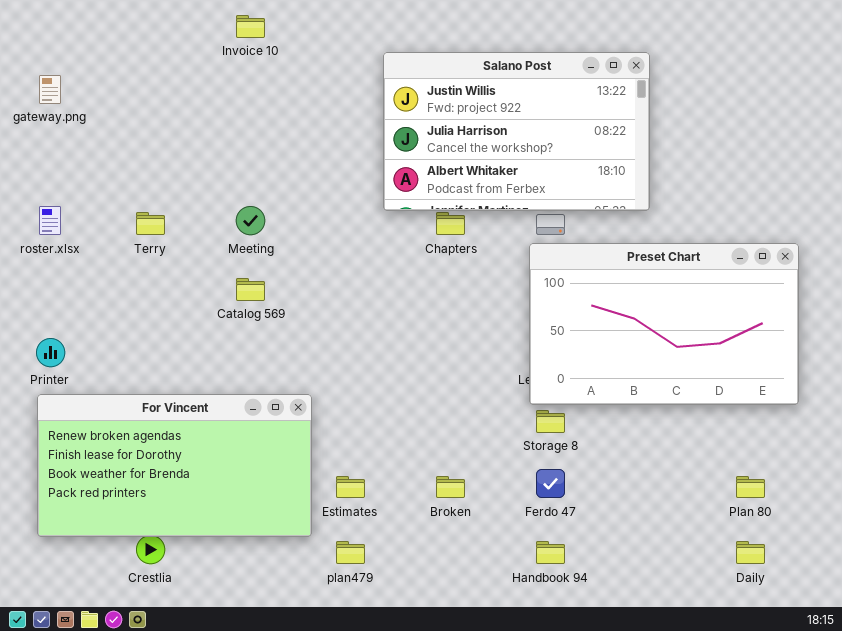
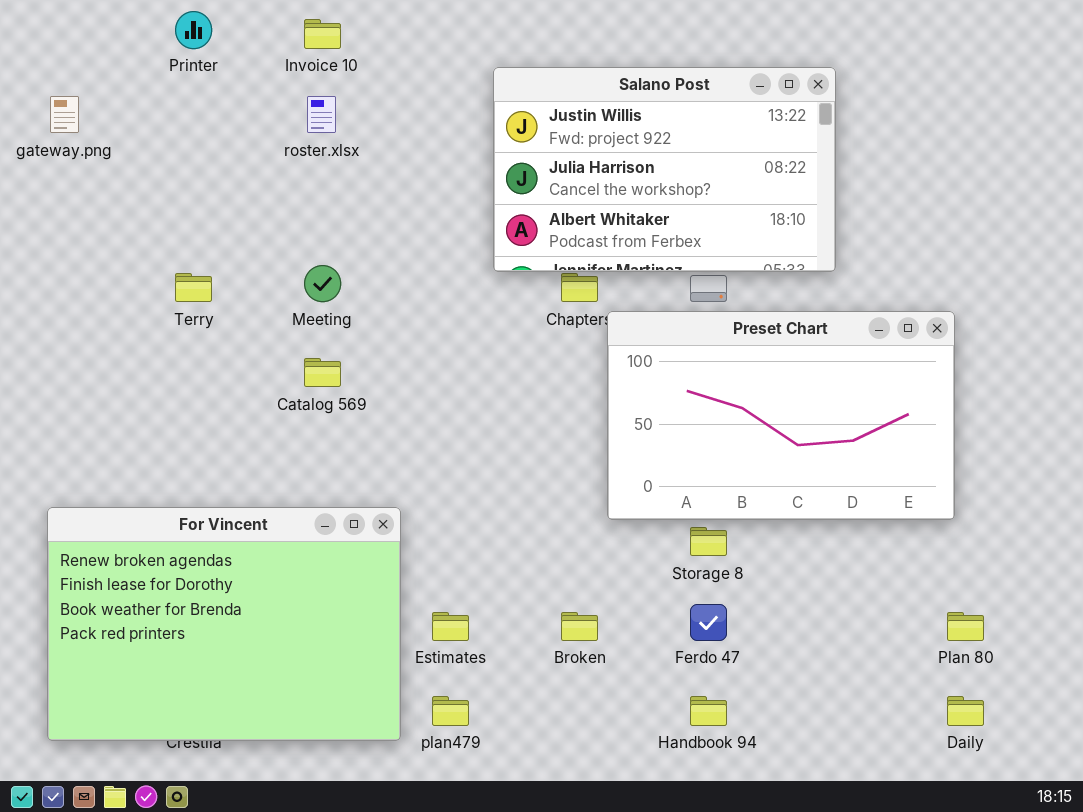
roster.xlsx: [39,206,61,235] -> [307,96,336,133], moved
Preset Chart: [529,243,799,405] -> [607,311,955,520], moved
Printer: [36,338,65,367] -> [175,11,212,49], moved
For Vincent: [37,394,312,537] -> [47,507,401,741], resized

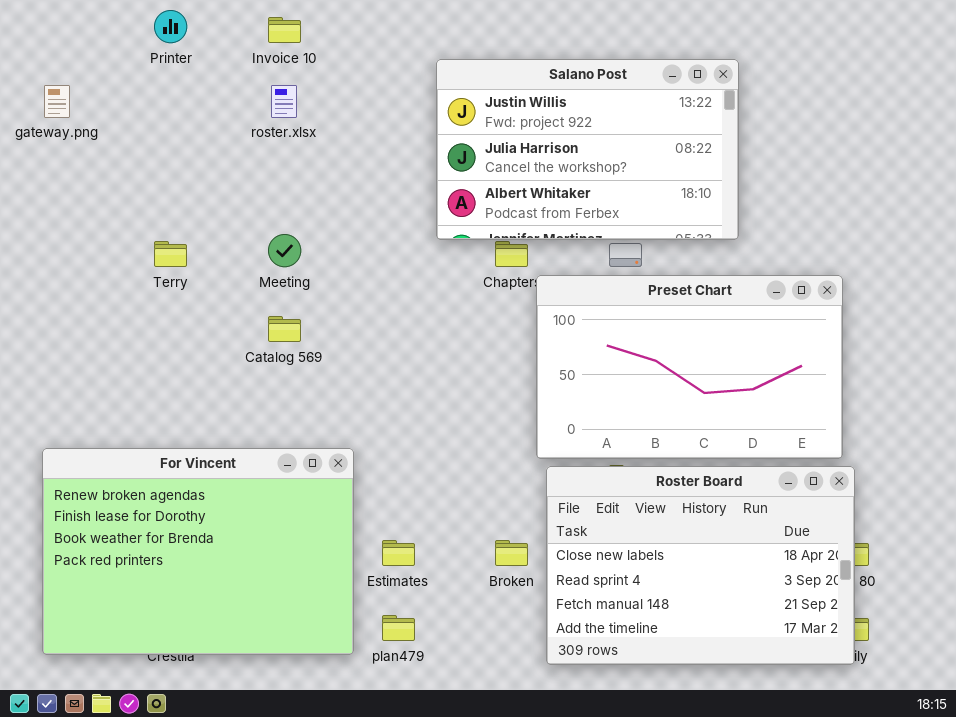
Roster Board: none -> [546,466,855,665], opened

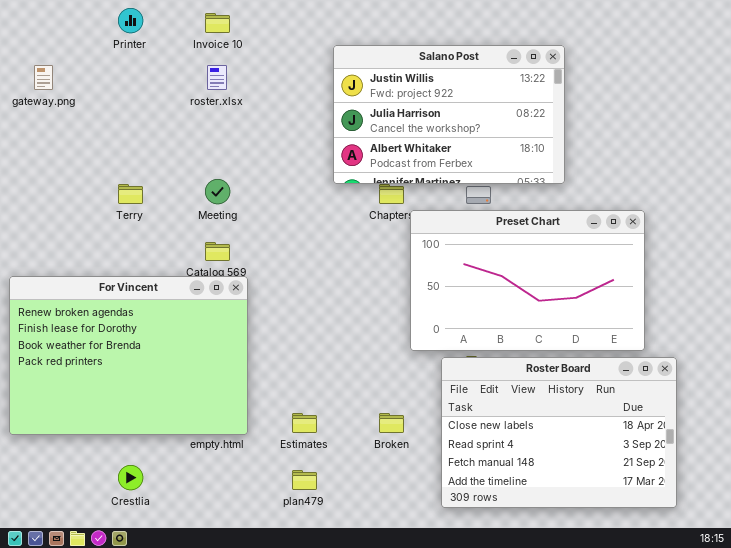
For Vincent: [42,448,354,655] -> [9,276,248,435], moved
Roster Board: [546,466,855,665] -> [441,357,677,508], moved

